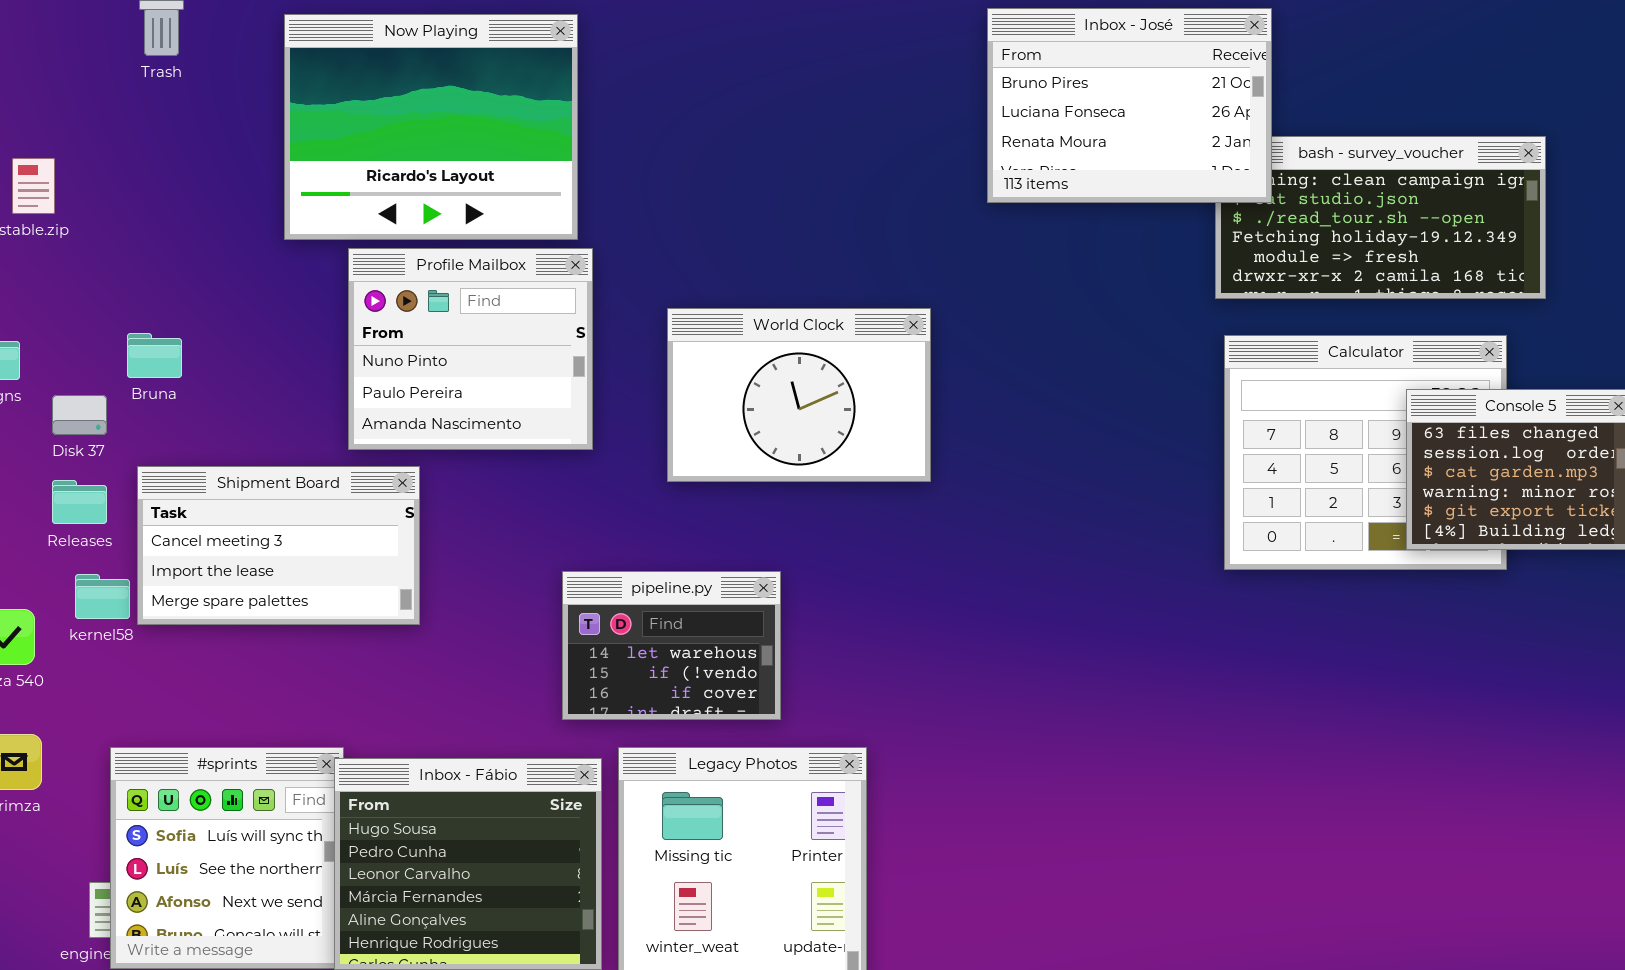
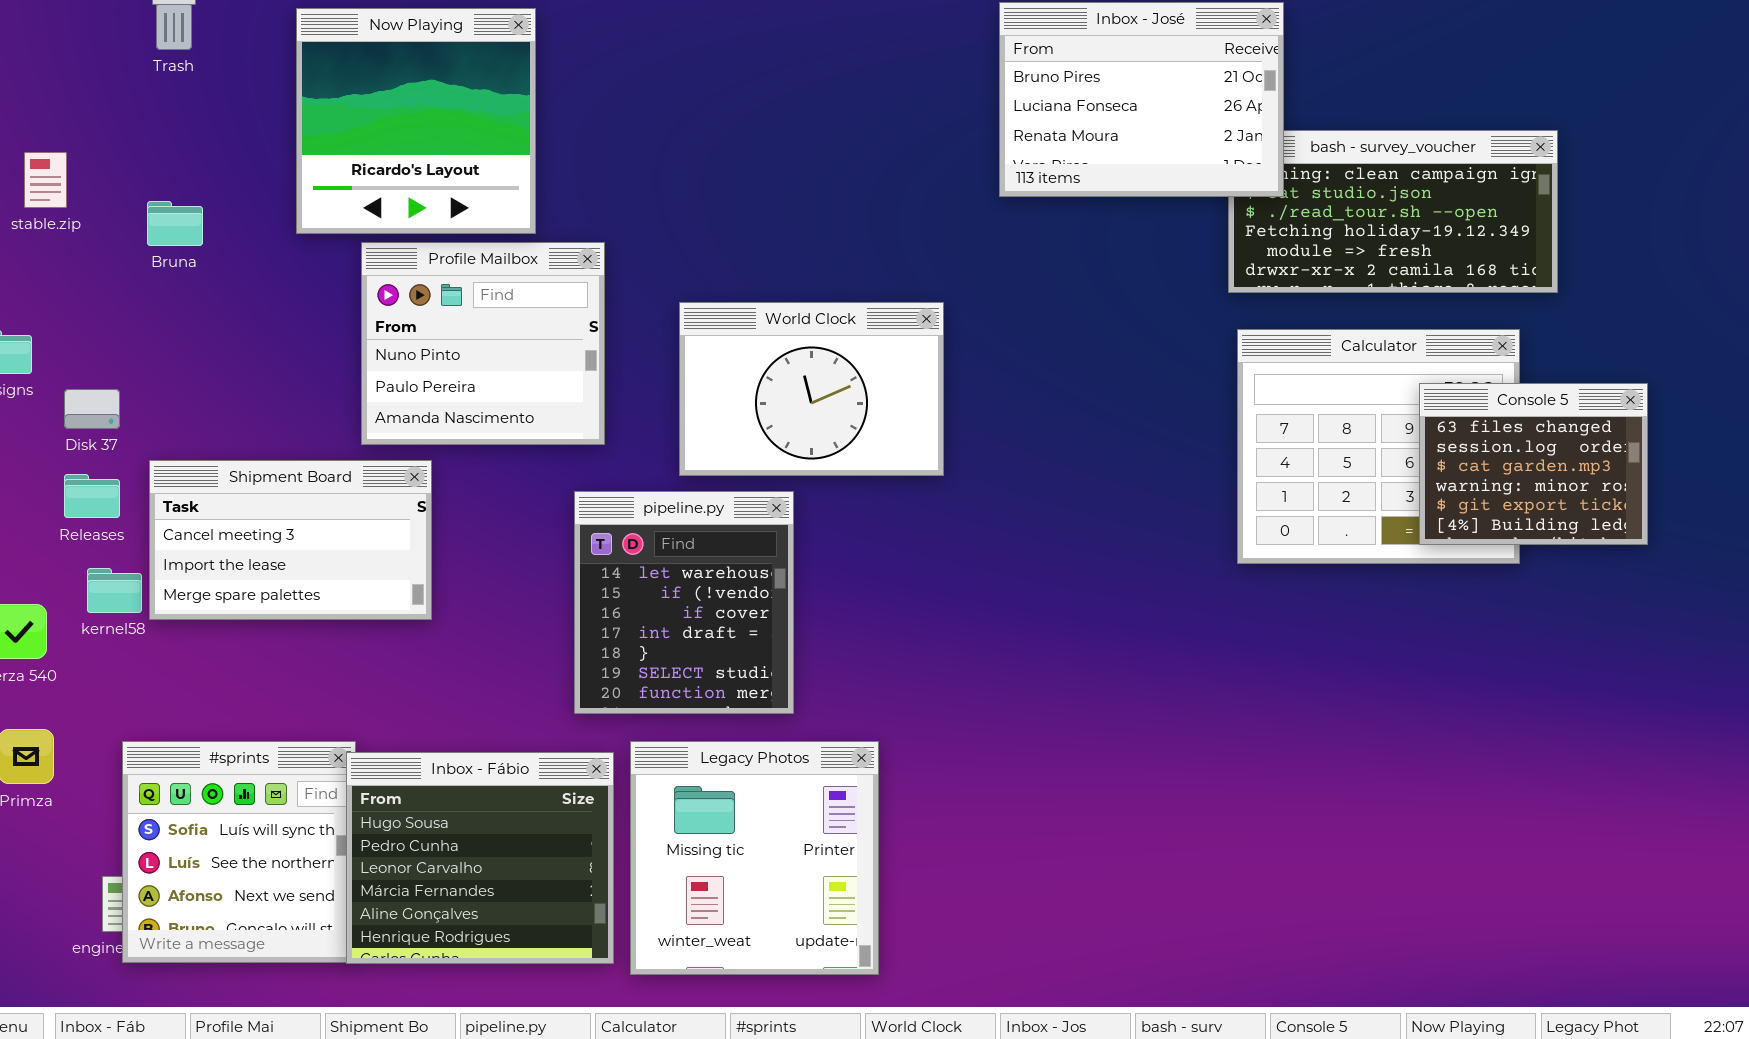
Now Playing: [284,14,578,240] -> [296,8,536,234], resized
Bruna: [127,333,182,378] -> [147,201,203,246], moved
pipeline.py: [562,571,781,720] -> [574,491,794,714], resized

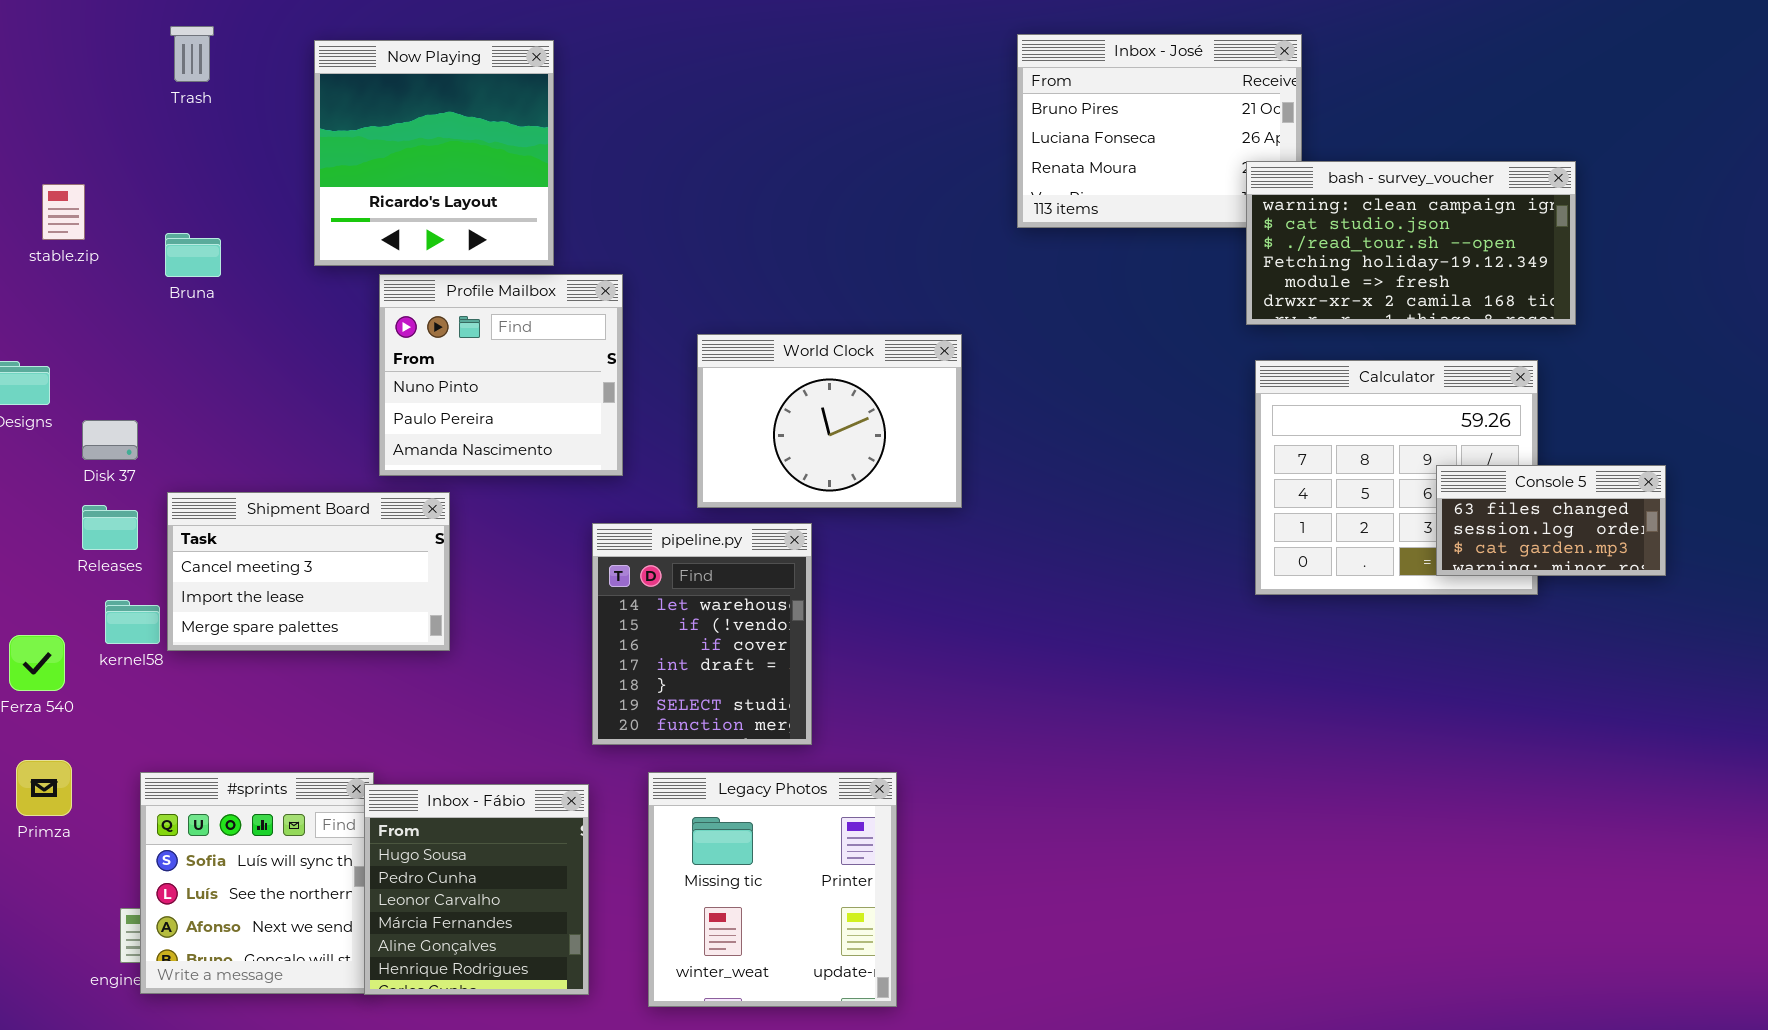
bash - survey_voucher: [1228,130,1558,293] -> [1246,161,1576,325], raised
Console 5: [1419,383,1648,545] -> [1436,465,1666,576], resized
Inbox - Fábio: [346,752,614,964] -> [364,784,589,995], resized

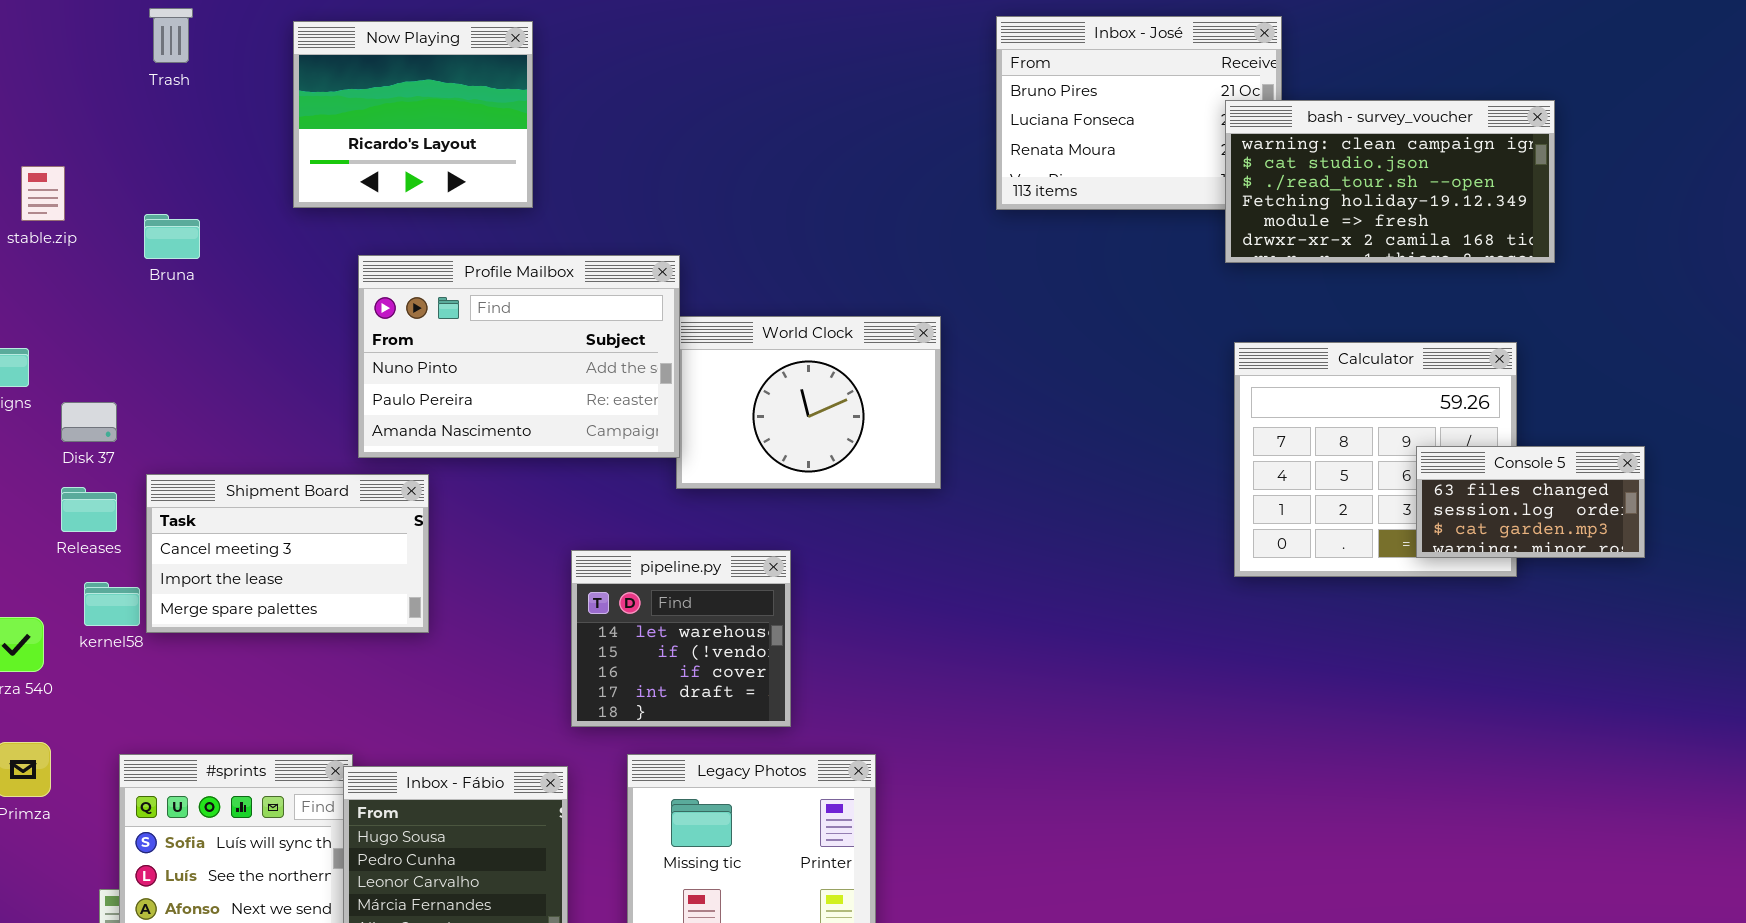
Now Playing: [314,40,554,266] -> [293,21,533,208], resized
bash - survey_voucher: [1246,161,1576,325] -> [1225,100,1555,263], moved
Profile Mailbox: [379,274,623,476] -> [358,255,680,458], resized
pipeline.py: [592,523,812,745] -> [571,550,791,727], resized

